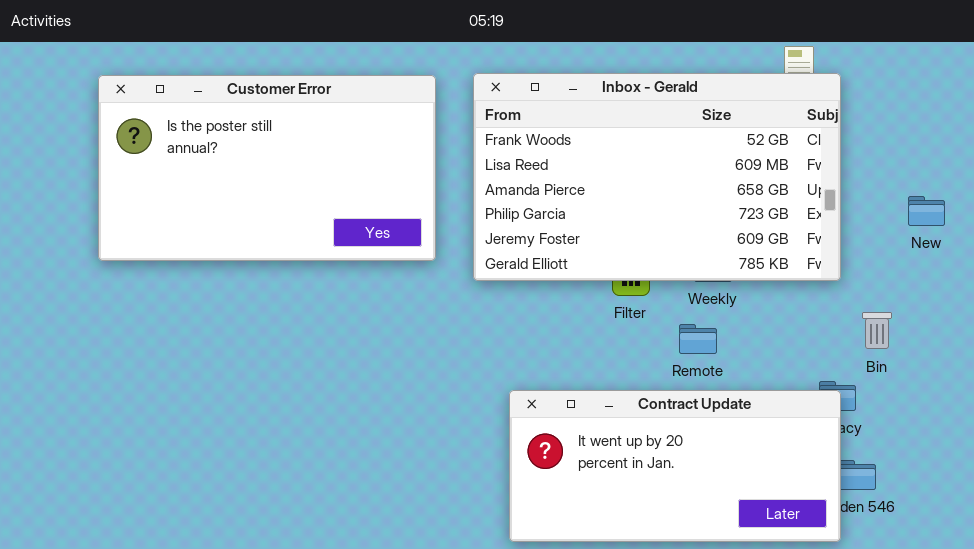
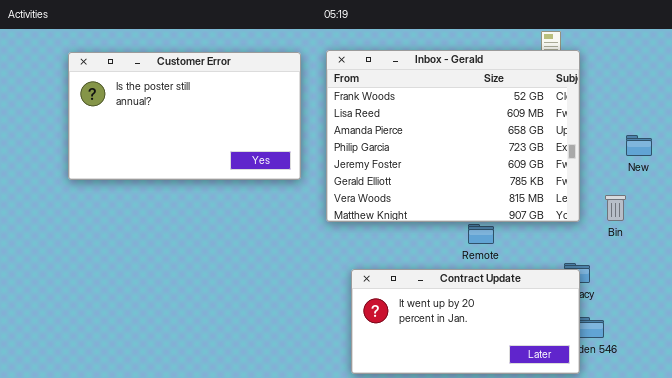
Inbox - Gerald: [473,73,841,281] -> [326,50,580,222], resized
Bin: [862,312,892,349] -> [605,195,626,221], moved

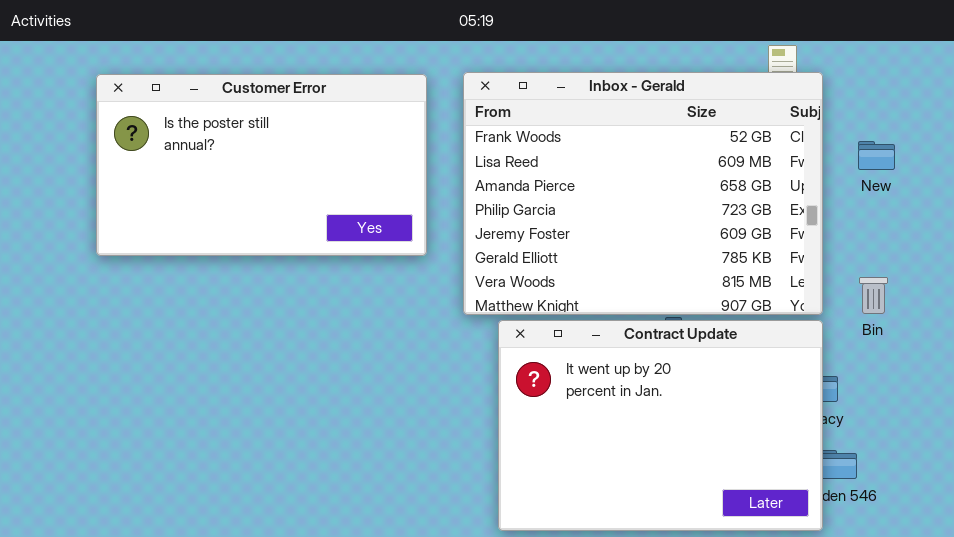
New: [626,135,652,156] -> [858,141,895,170], moved
Contract Update: [351,269,580,374] -> [498,320,823,531], resized

